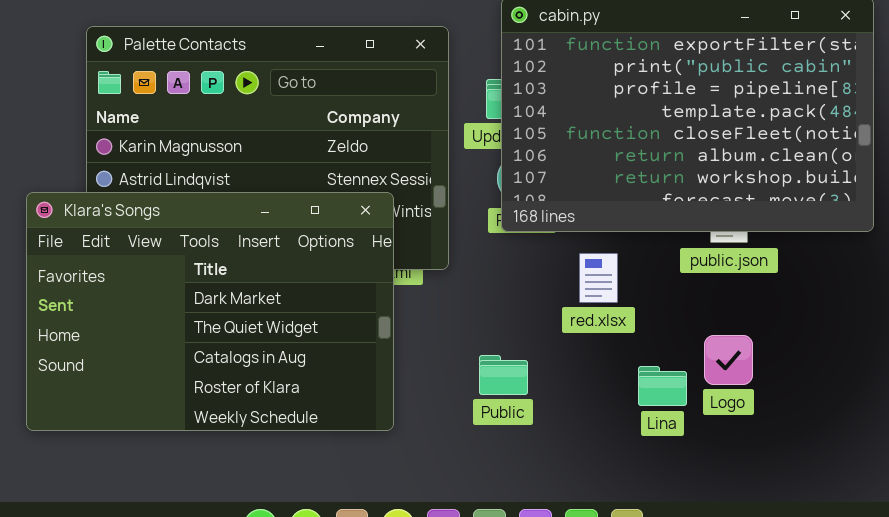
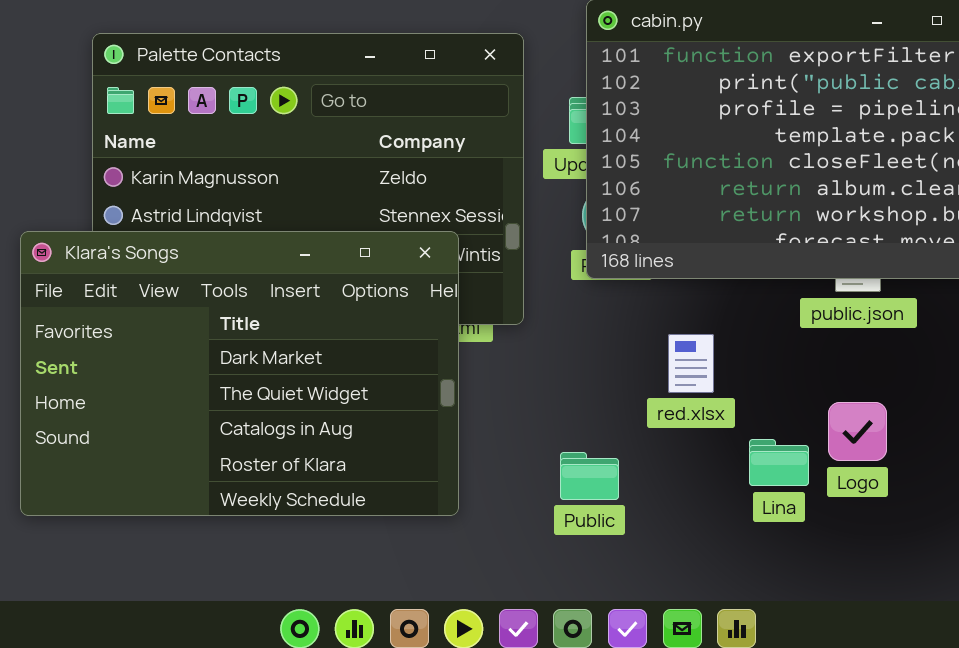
red.xlsx: [579,253,618,303] -> [668,334,714,393], moved
Public: [479,355,528,395] -> [560,452,619,500], moved

